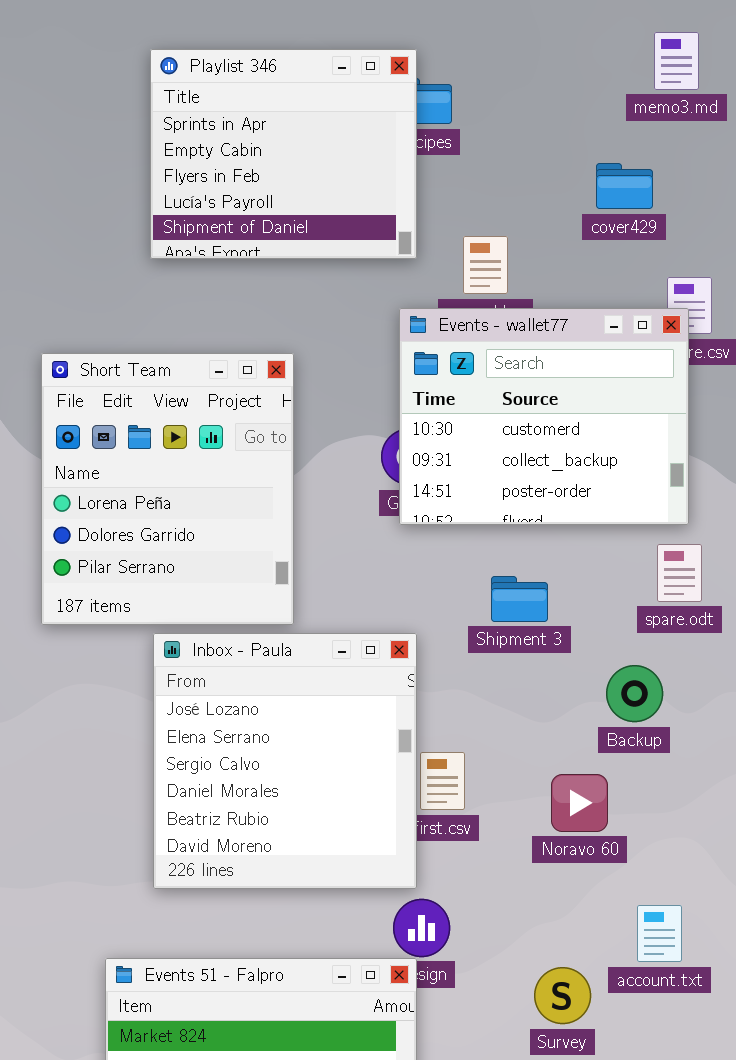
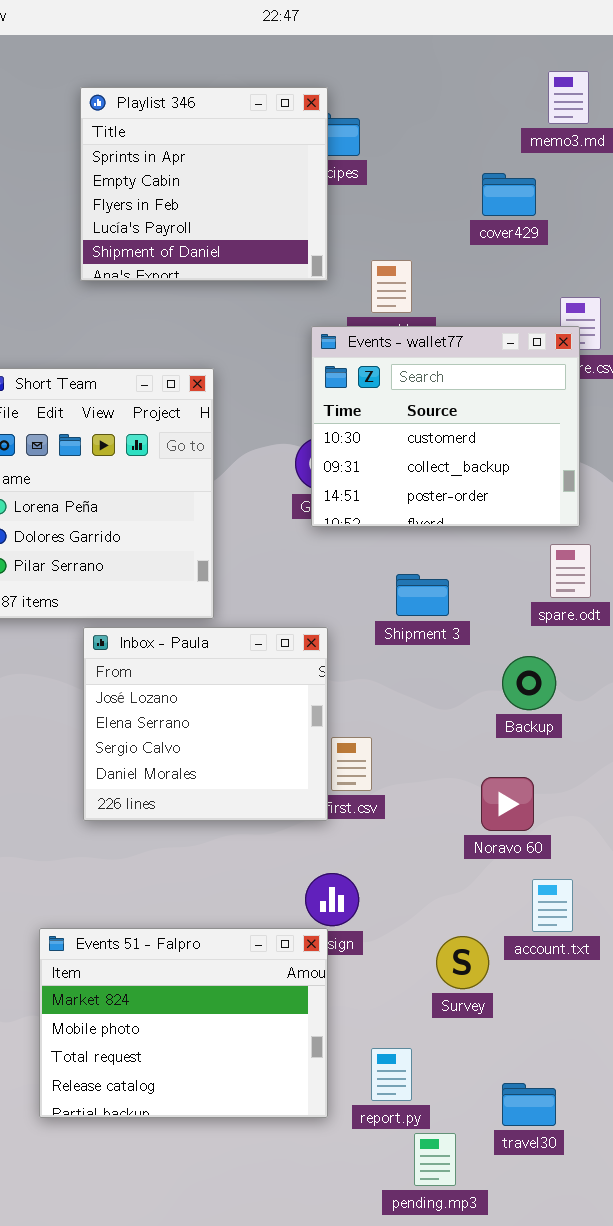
cover429: [596,163,653,209] -> [482,173,536,216], moved
Inbox - Paula: [153,633,417,889] -> [83,627,328,821], resized
Noravo 60: [551,774,608,832] -> [481,777,534,831], moved

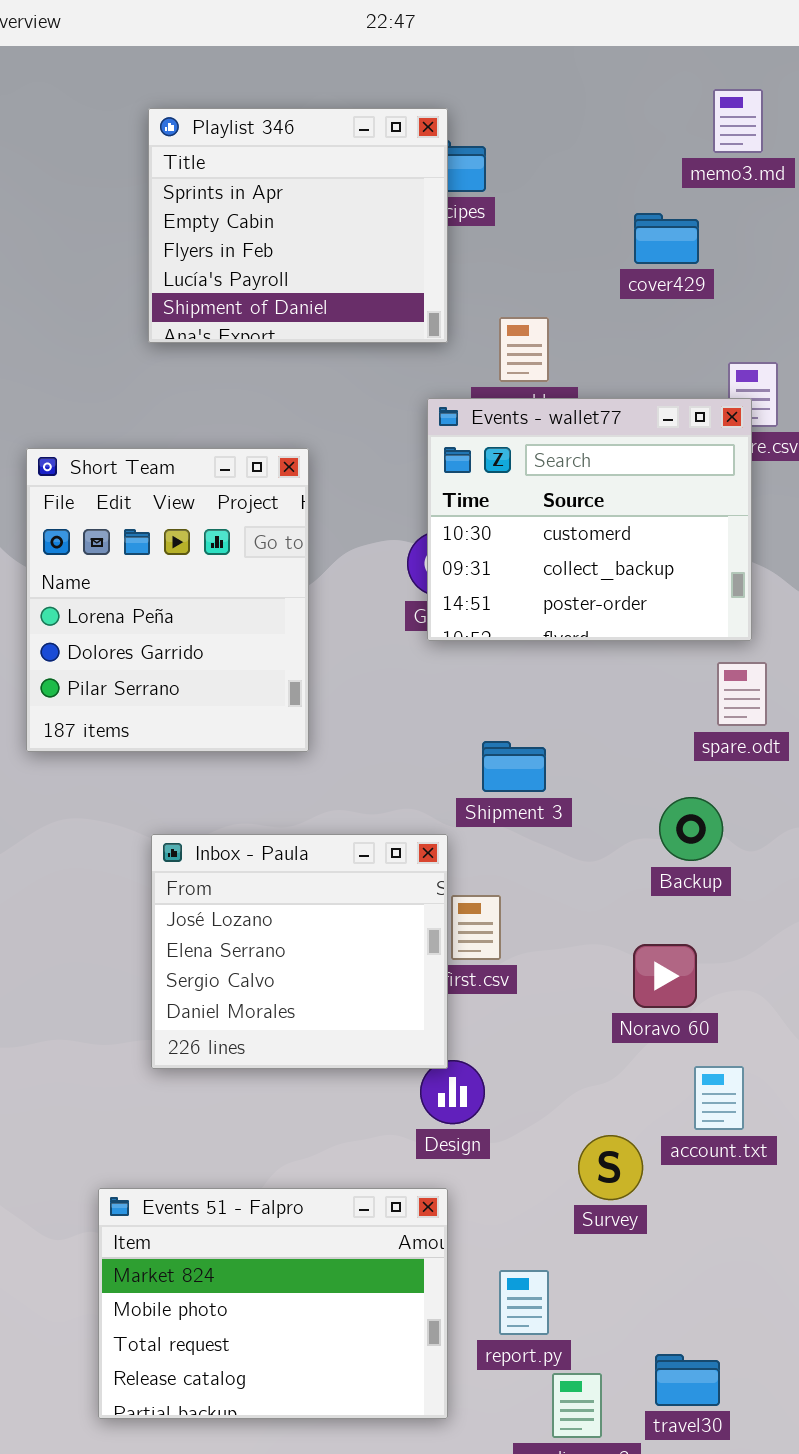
Shipment 3: [396,574,449,616] -> [482,741,546,792], moved
Inbox - Paula: [83,627,328,821] -> [151,834,448,1069], moved
Events 51 - Falpro: [39,928,328,1118] -> [98,1188,448,1419], moved
travel30: [502,1083,556,1126] -> [655,1354,720,1406], moved

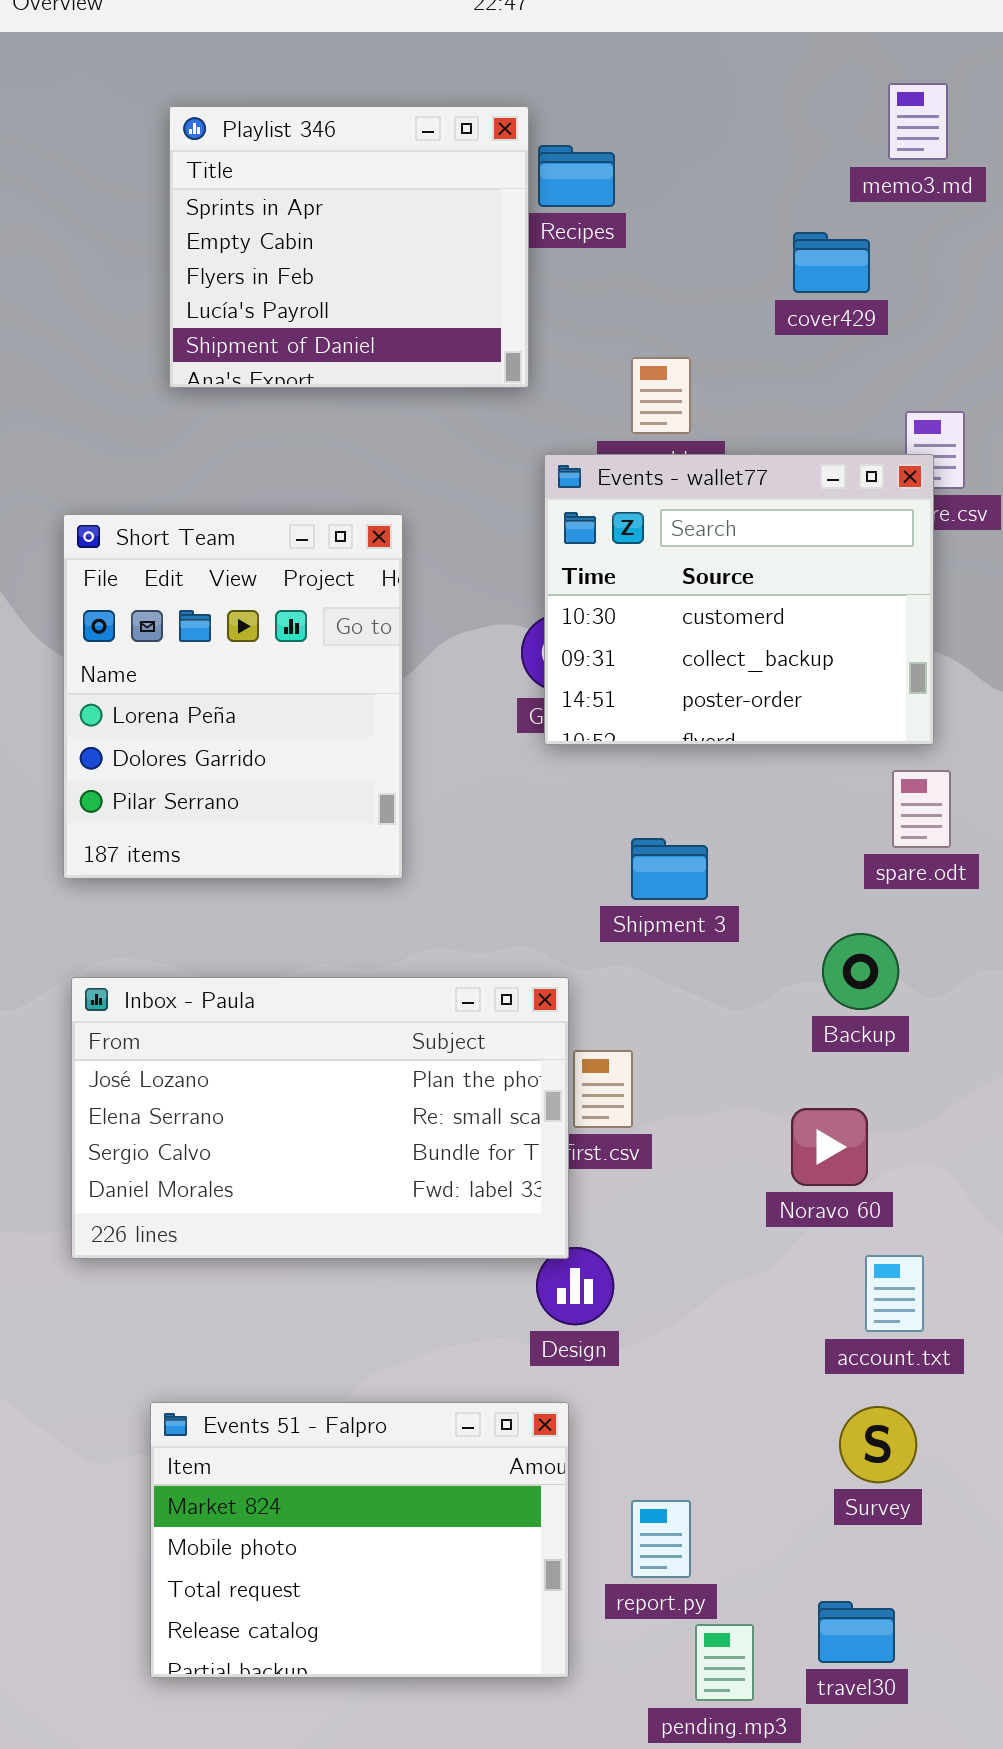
Playlist 346: [148,108,448,343] -> [169,106,529,388], moved
Shipment 3: [482,741,546,792] -> [631,838,708,900], moved
Inbox - Paula: [151,834,448,1069] -> [71,977,569,1259], resized
Survey: [578,1135,643,1200] -> [839,1406,917,1483], moved

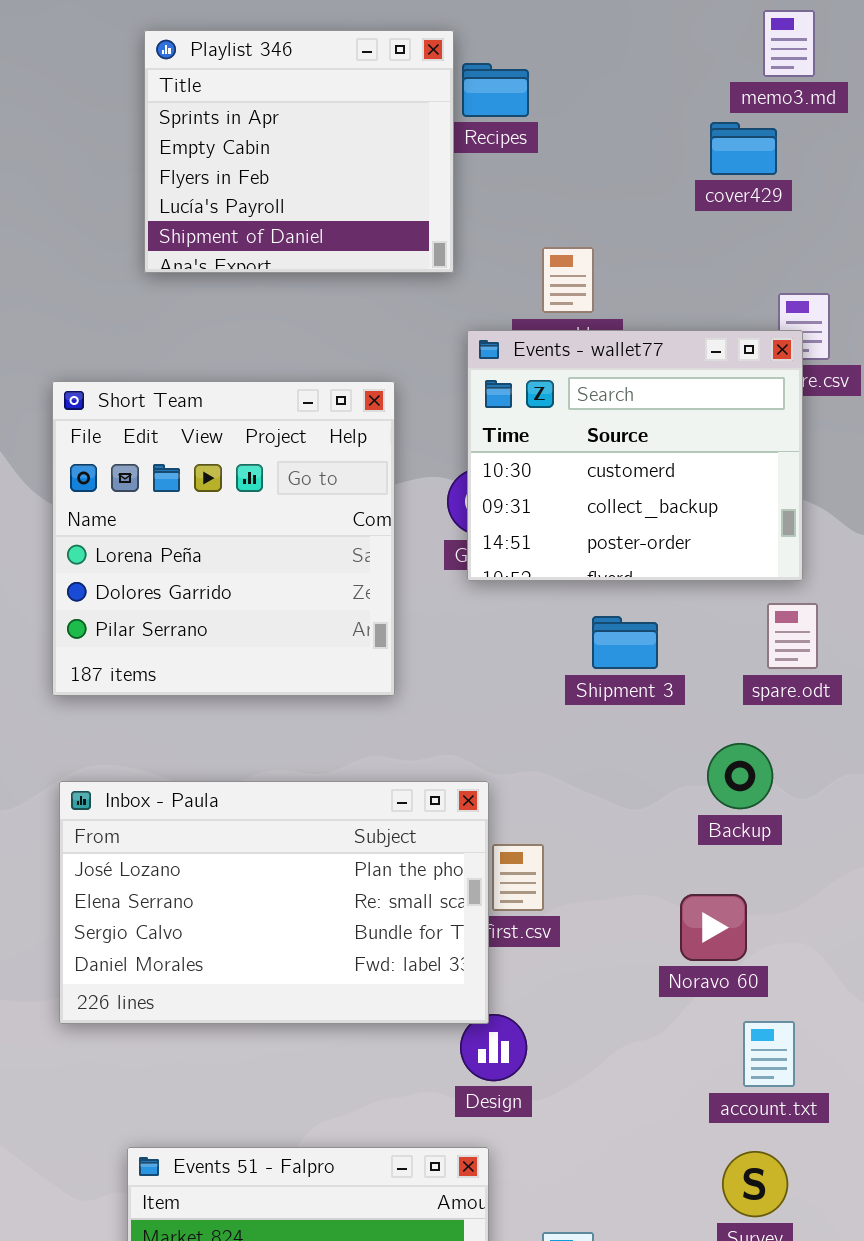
cover429: [793,232,870,293] -> [710,122,777,175], moved
Short Team: [63,514,403,879] -> [52,381,395,696], resized
Shipment 3: [631,838,708,900] -> [592,616,658,669], moved

